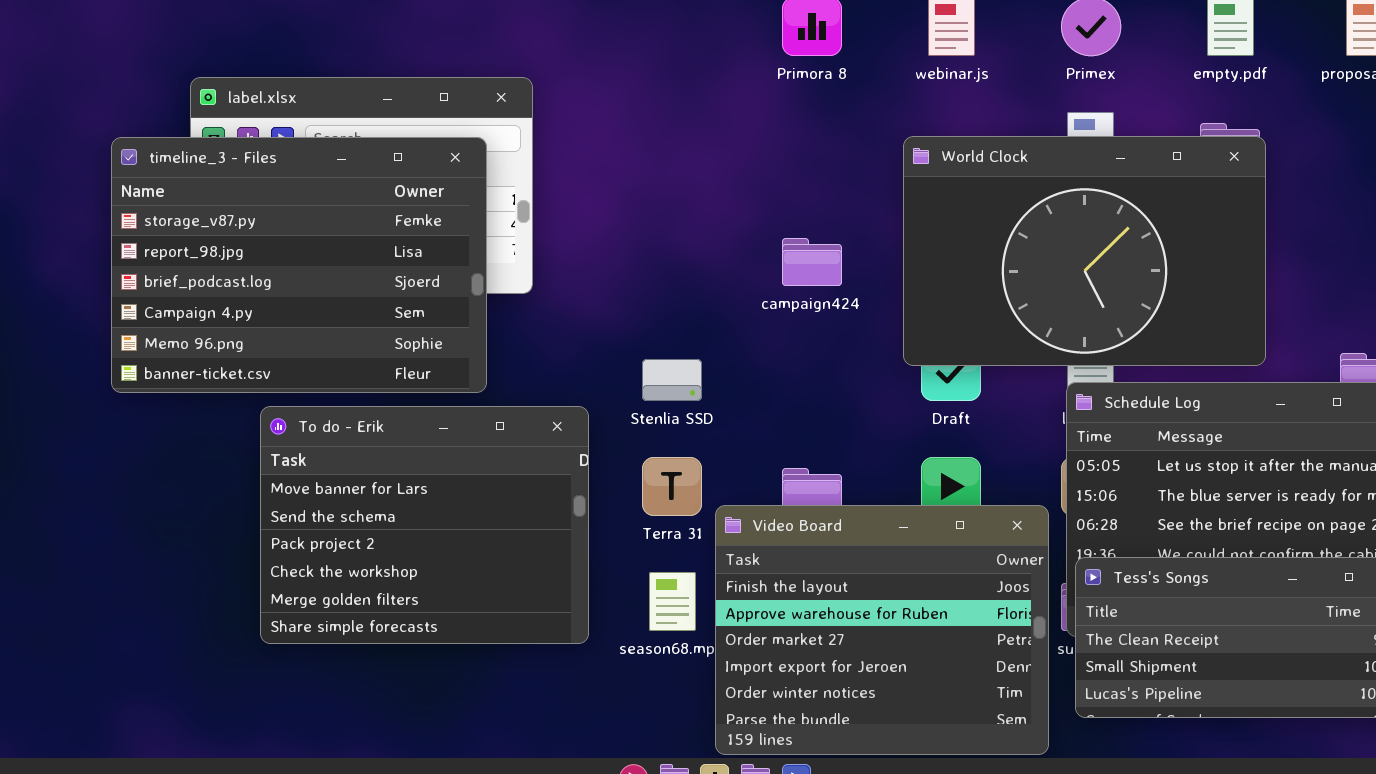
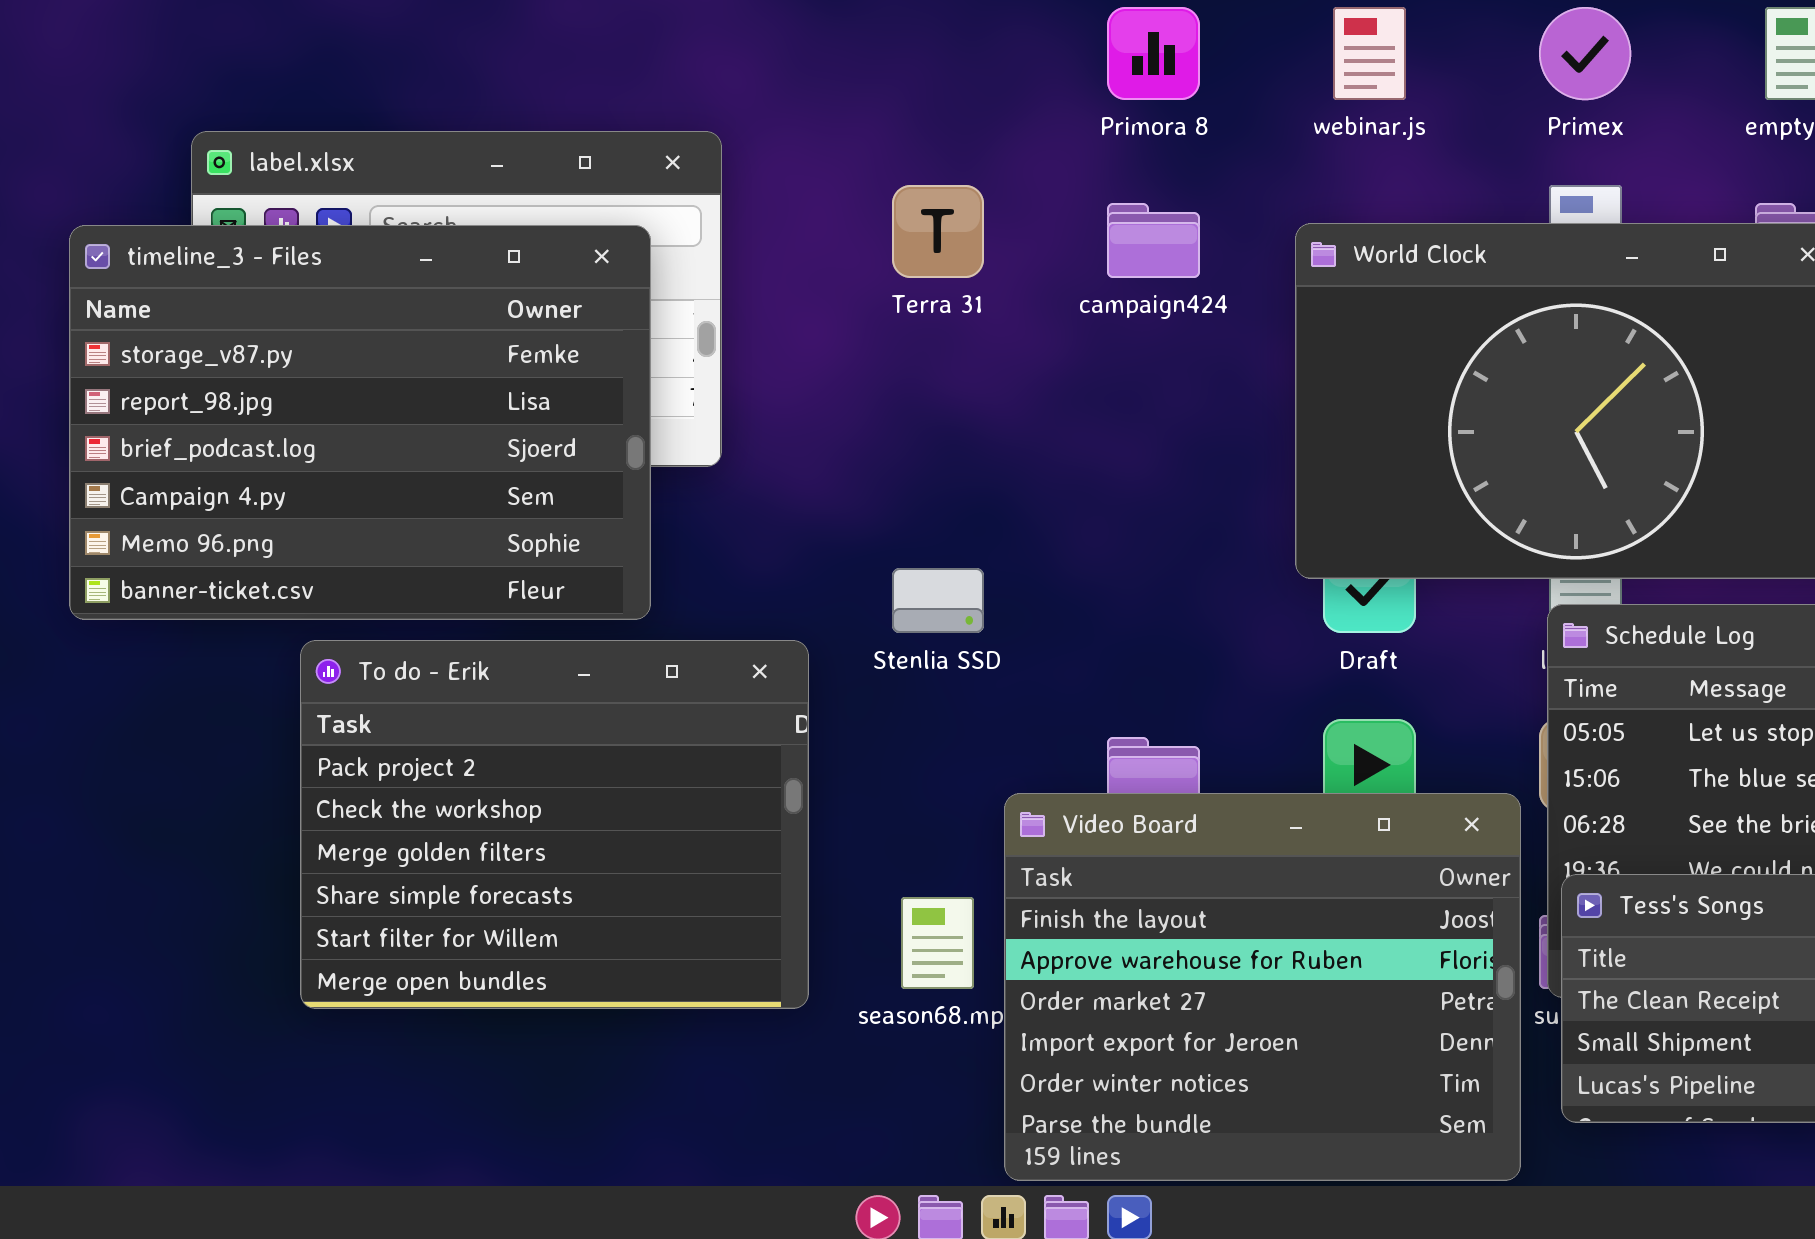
campaign424: [782,238,842,286] -> [1107,203,1200,278], moved
To do - Erik: [260,406,589,644] -> [300,640,809,1009], scrolled down 2 rows
Terra 31: [642,457,702,516] -> [892,185,984,278], moved

